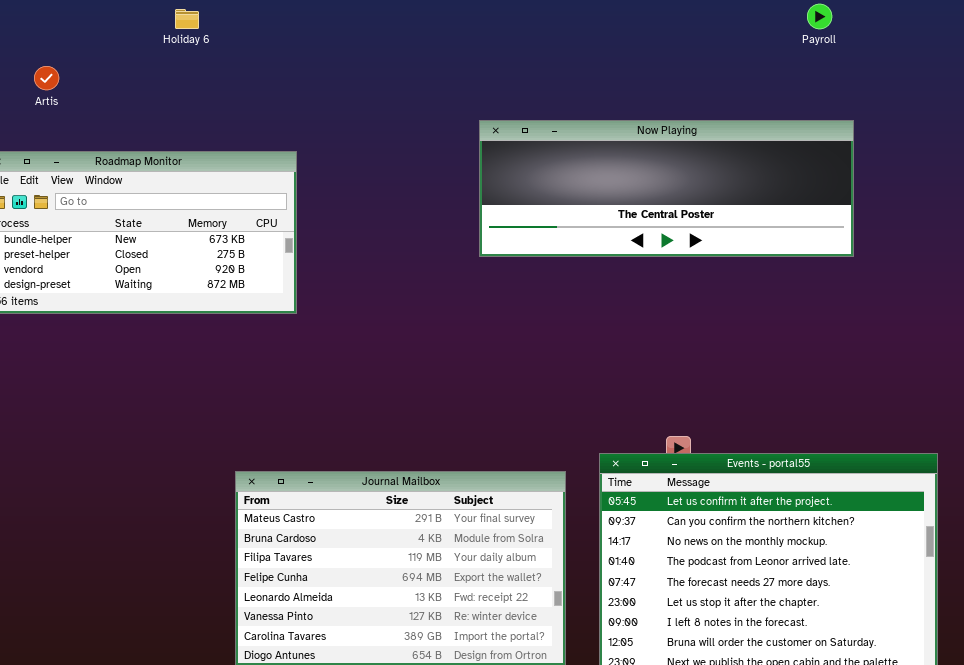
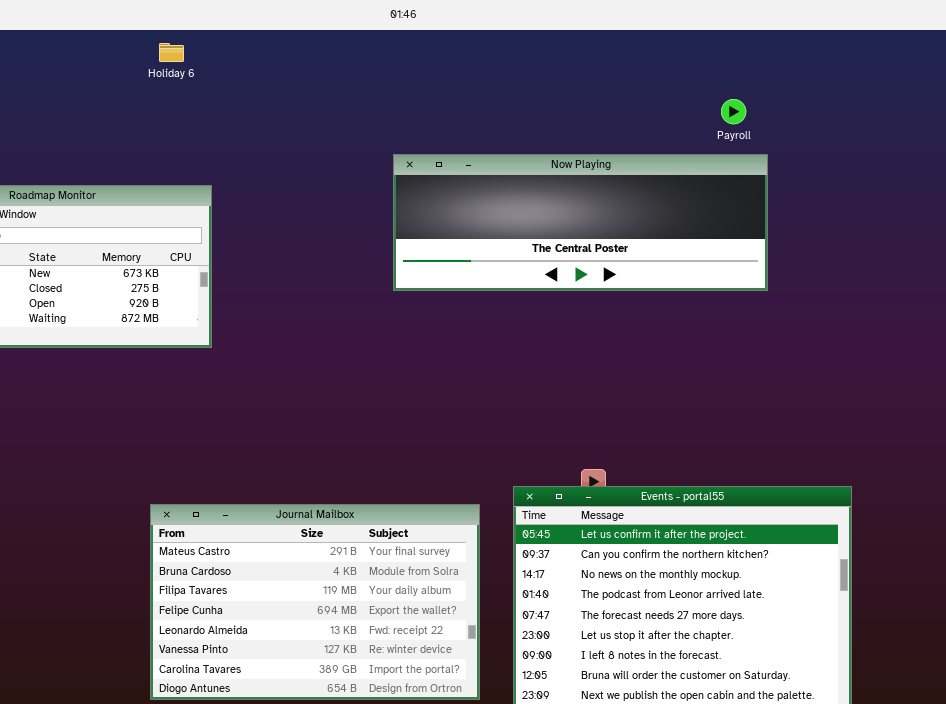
Payroll: [807,4,832,29] -> [721,99,746,124], moved
Holiday 6: [175,9,199,29] -> [159,43,184,62], moved

